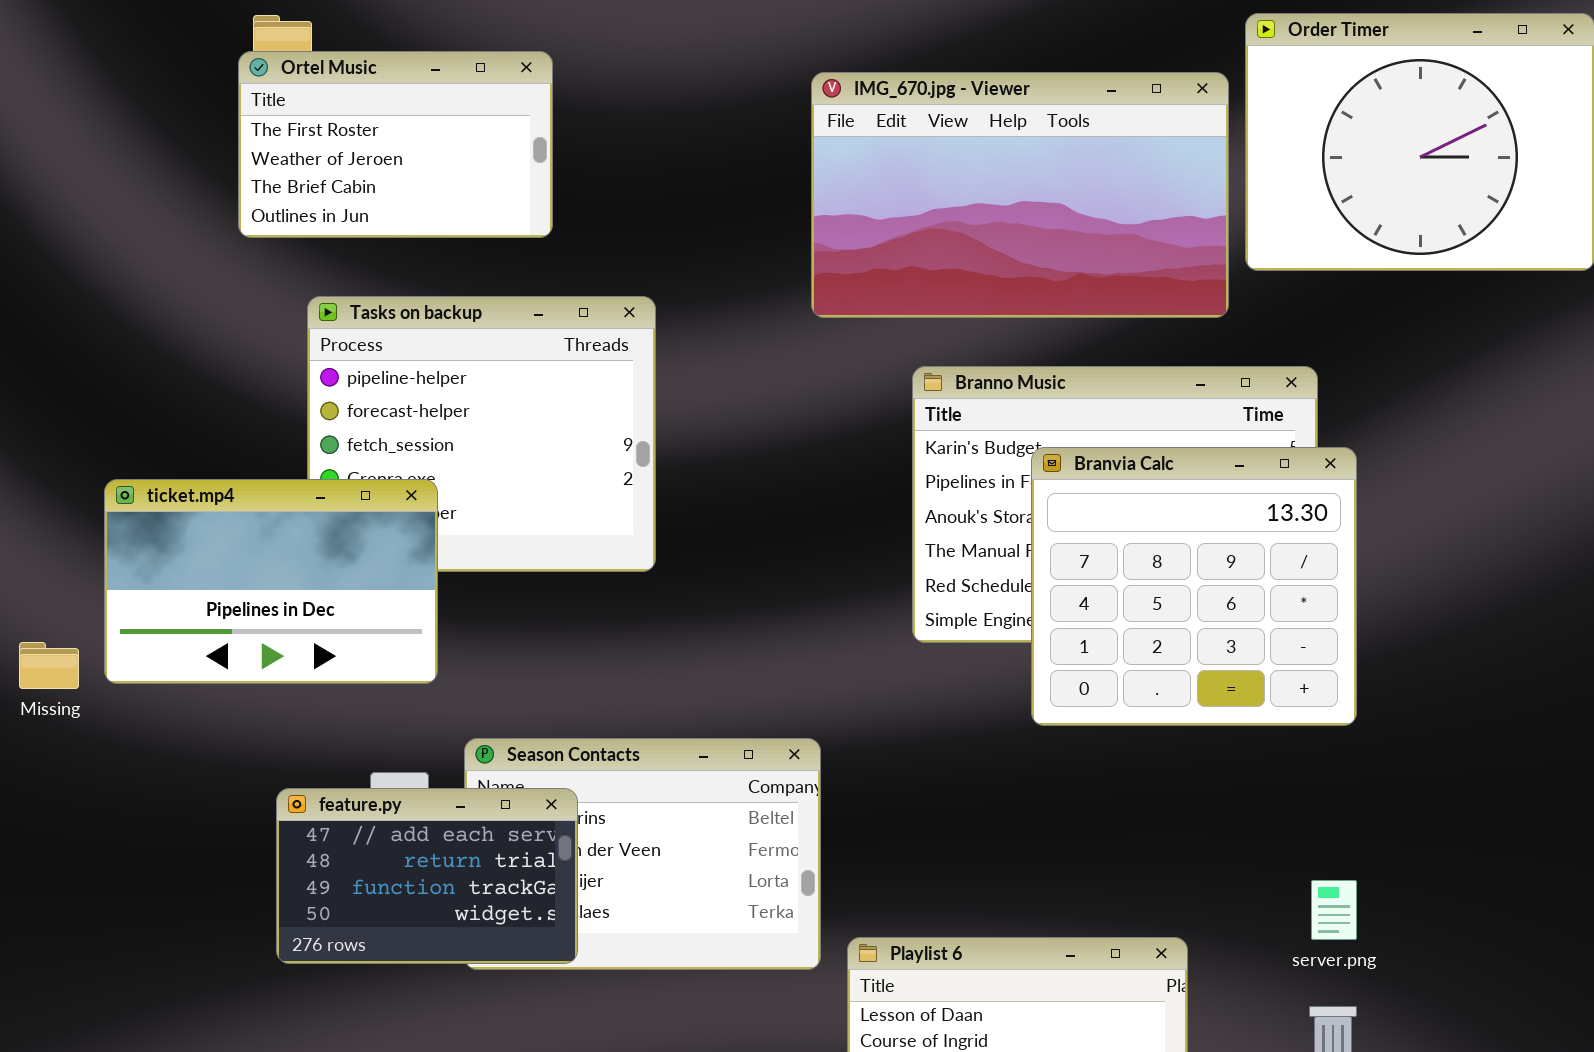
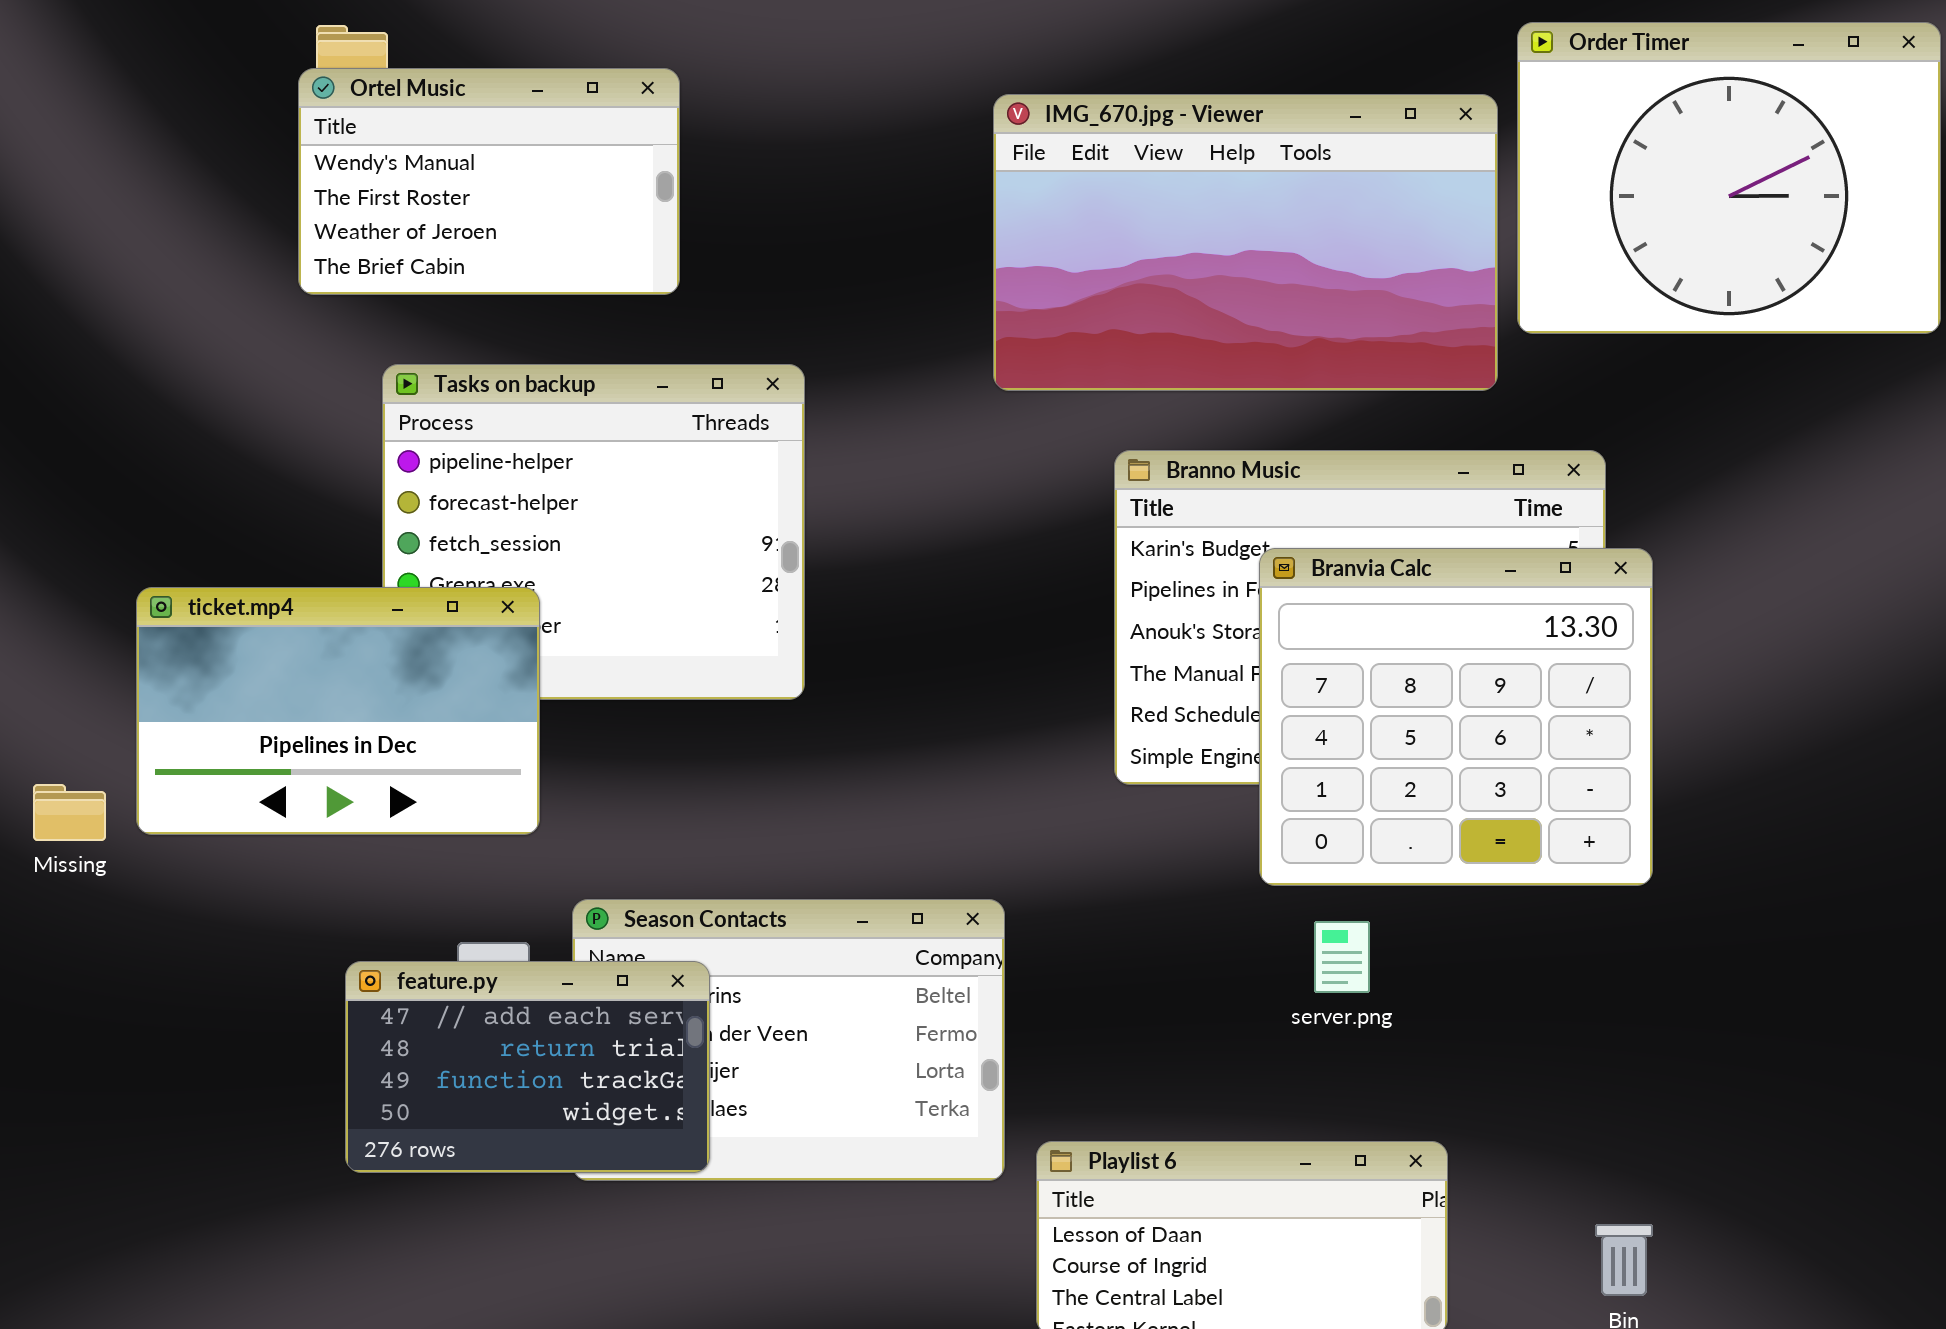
Ortel Music: [238,51,553,238] -> [298,68,680,295], scrolled up 1 row
server.png: [1311,880,1357,940] -> [1314,921,1370,993], moved

